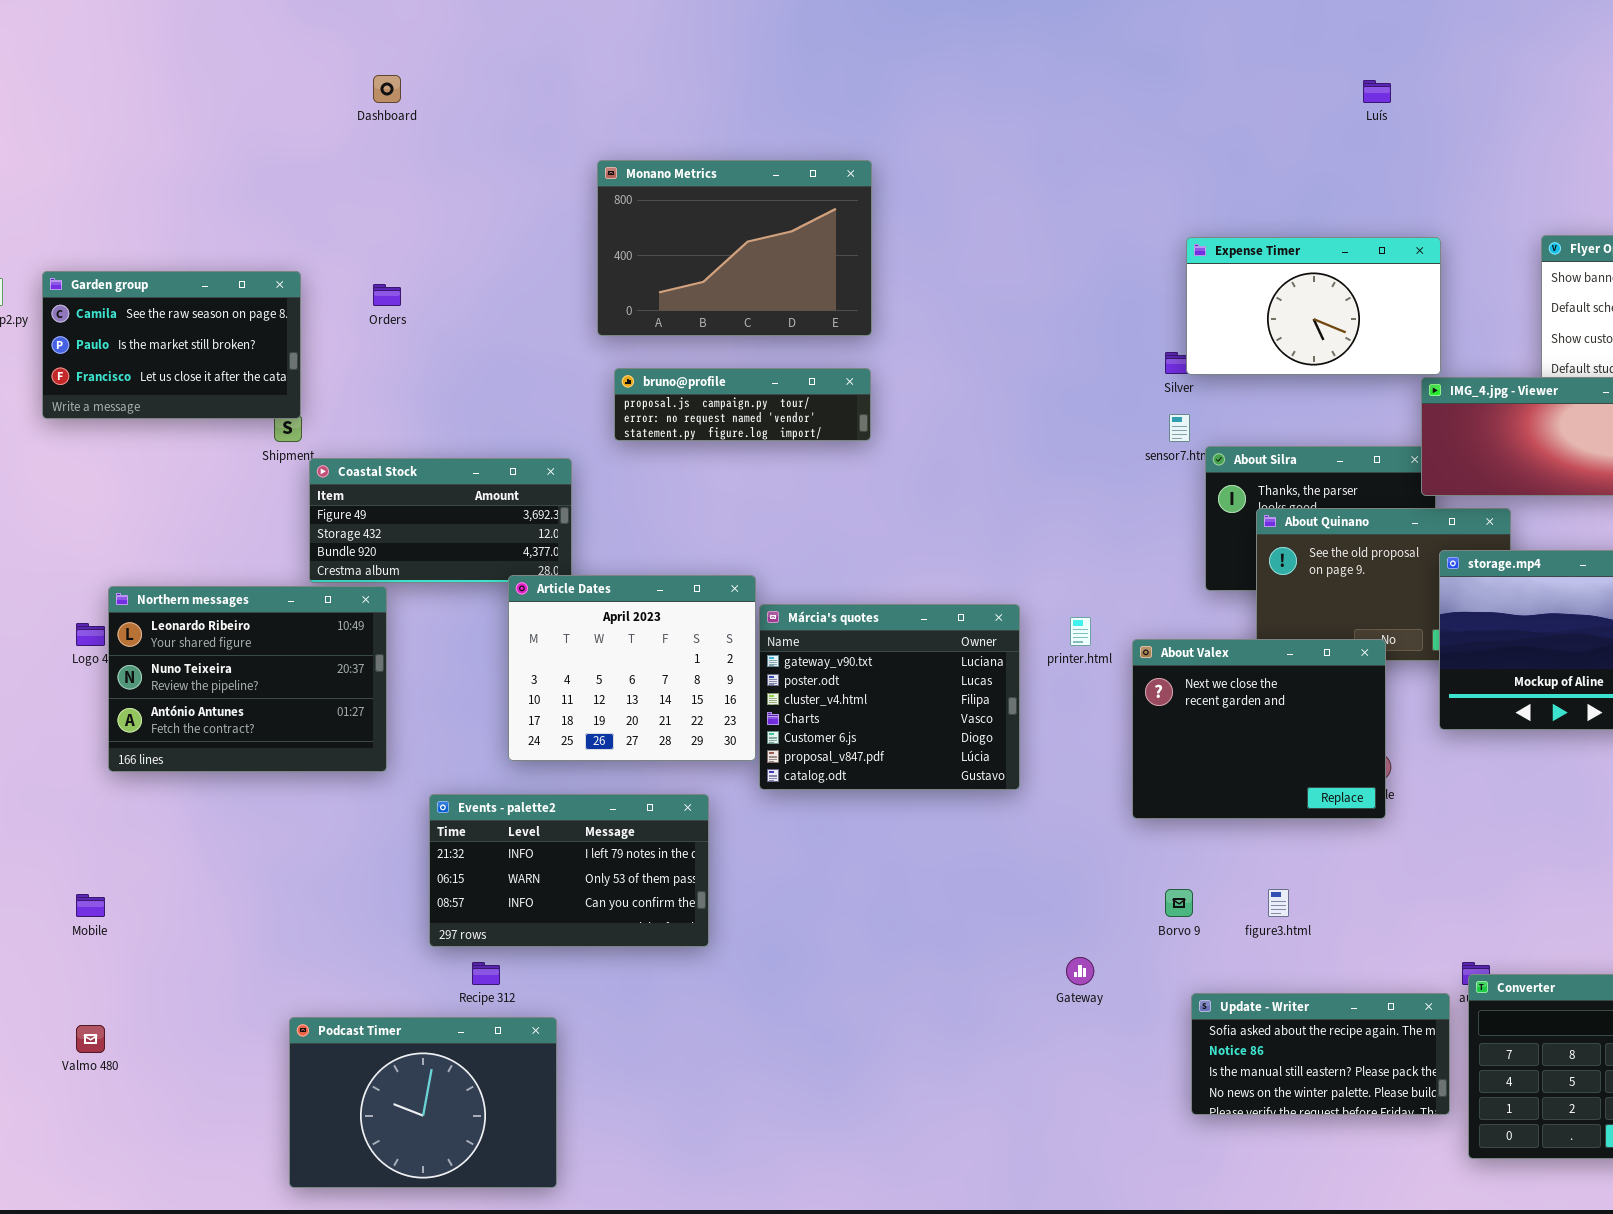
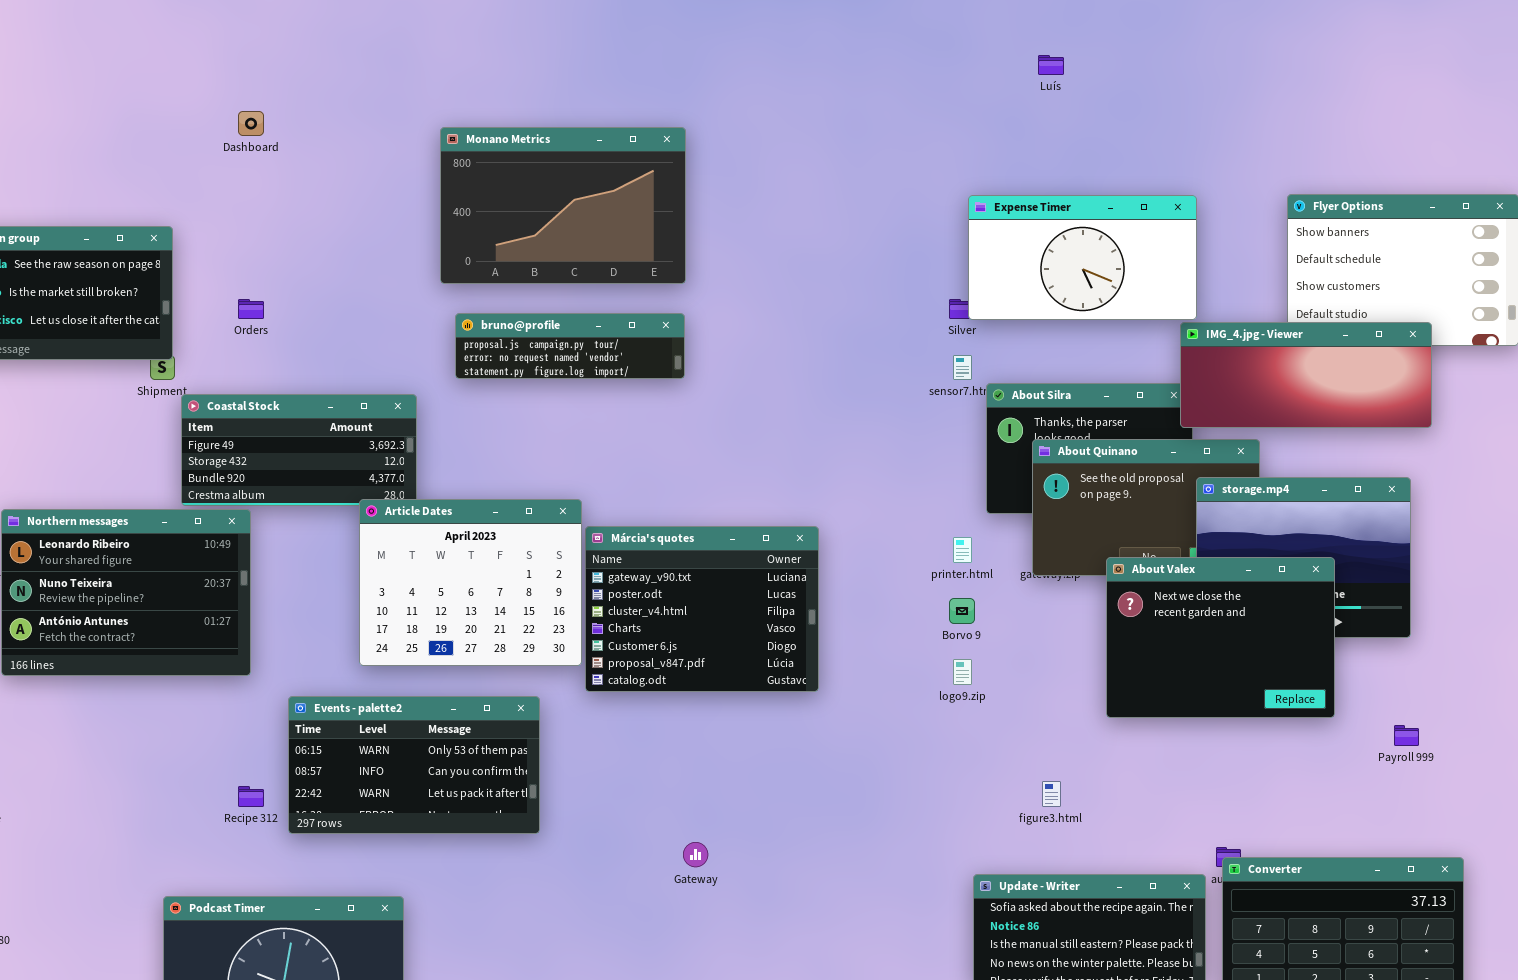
Dashboard: [373,75,401,103] -> [238,111,264,136], moved
Luís: [1363,80,1391,103] -> [1038,55,1064,75], moved
Orders: [373,284,401,306] -> [238,299,264,319], moved
printer.html: [1070,617,1091,646] -> [953,537,972,563], moved
About Valex: [1132,639,1386,819] -> [1106,557,1335,718], moved
Events - palette2: [429,794,709,947] -> [288,696,540,834], scrolled down 1 row
Borvo 9: [1165,889,1193,917] -> [949,598,975,624], moved
Gateway: [1066,957,1094,985] -> [683,842,708,867], moved
Recipe 312: [472,962,500,985] -> [238,786,264,807], moved

